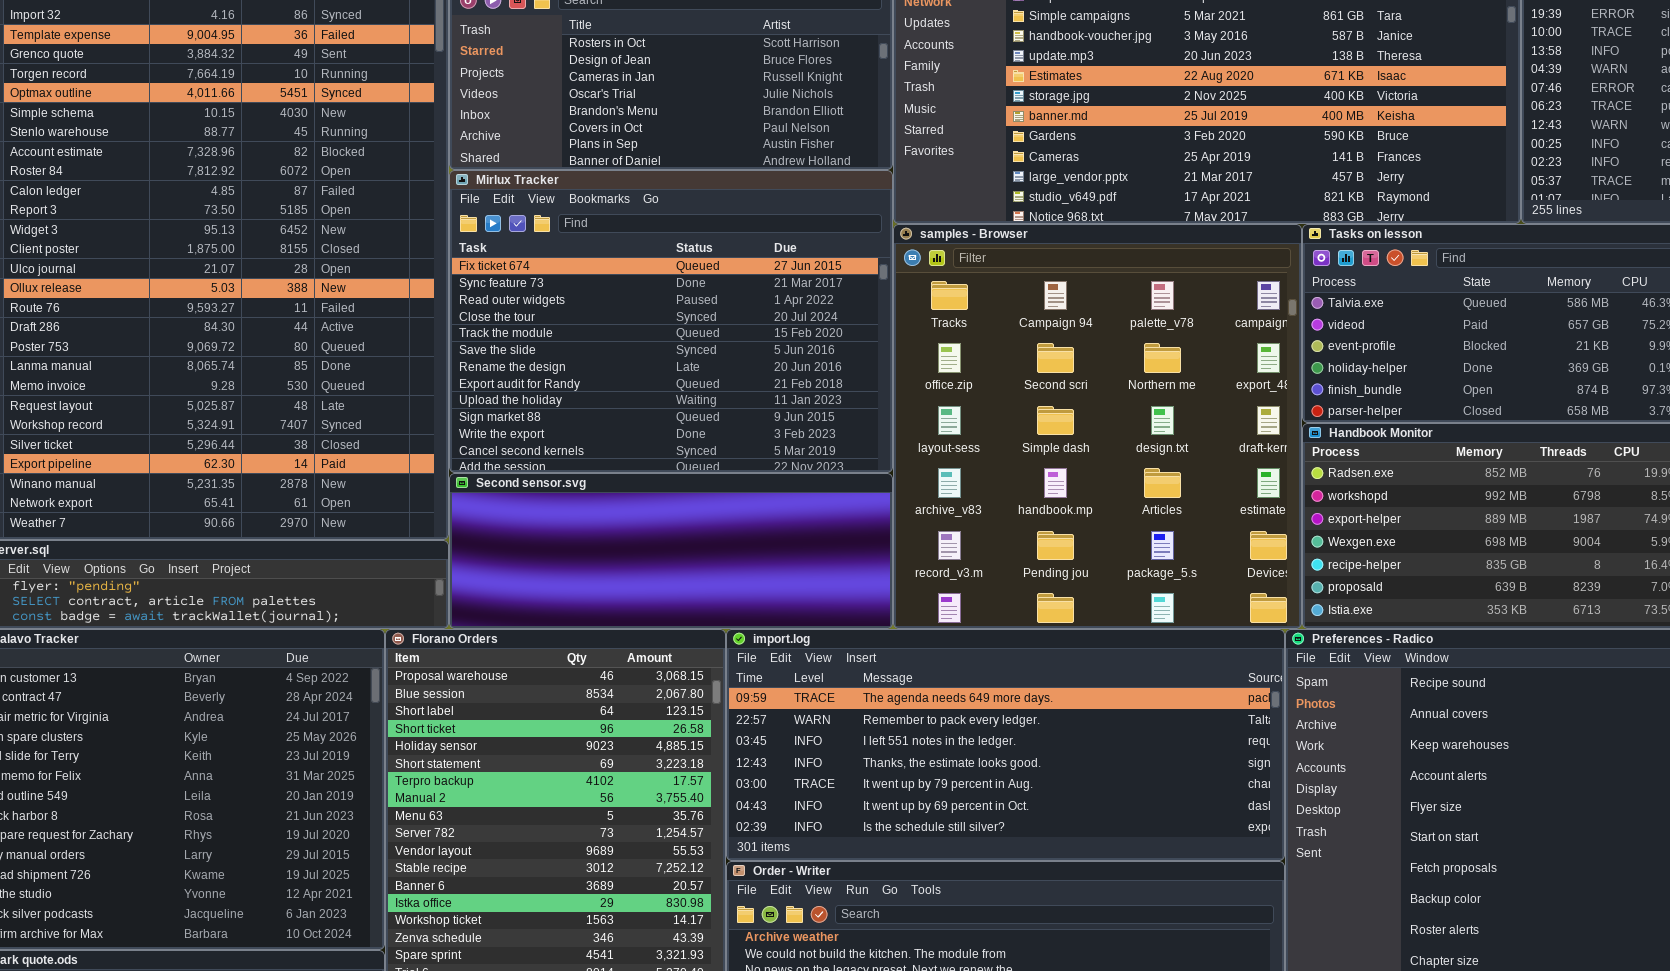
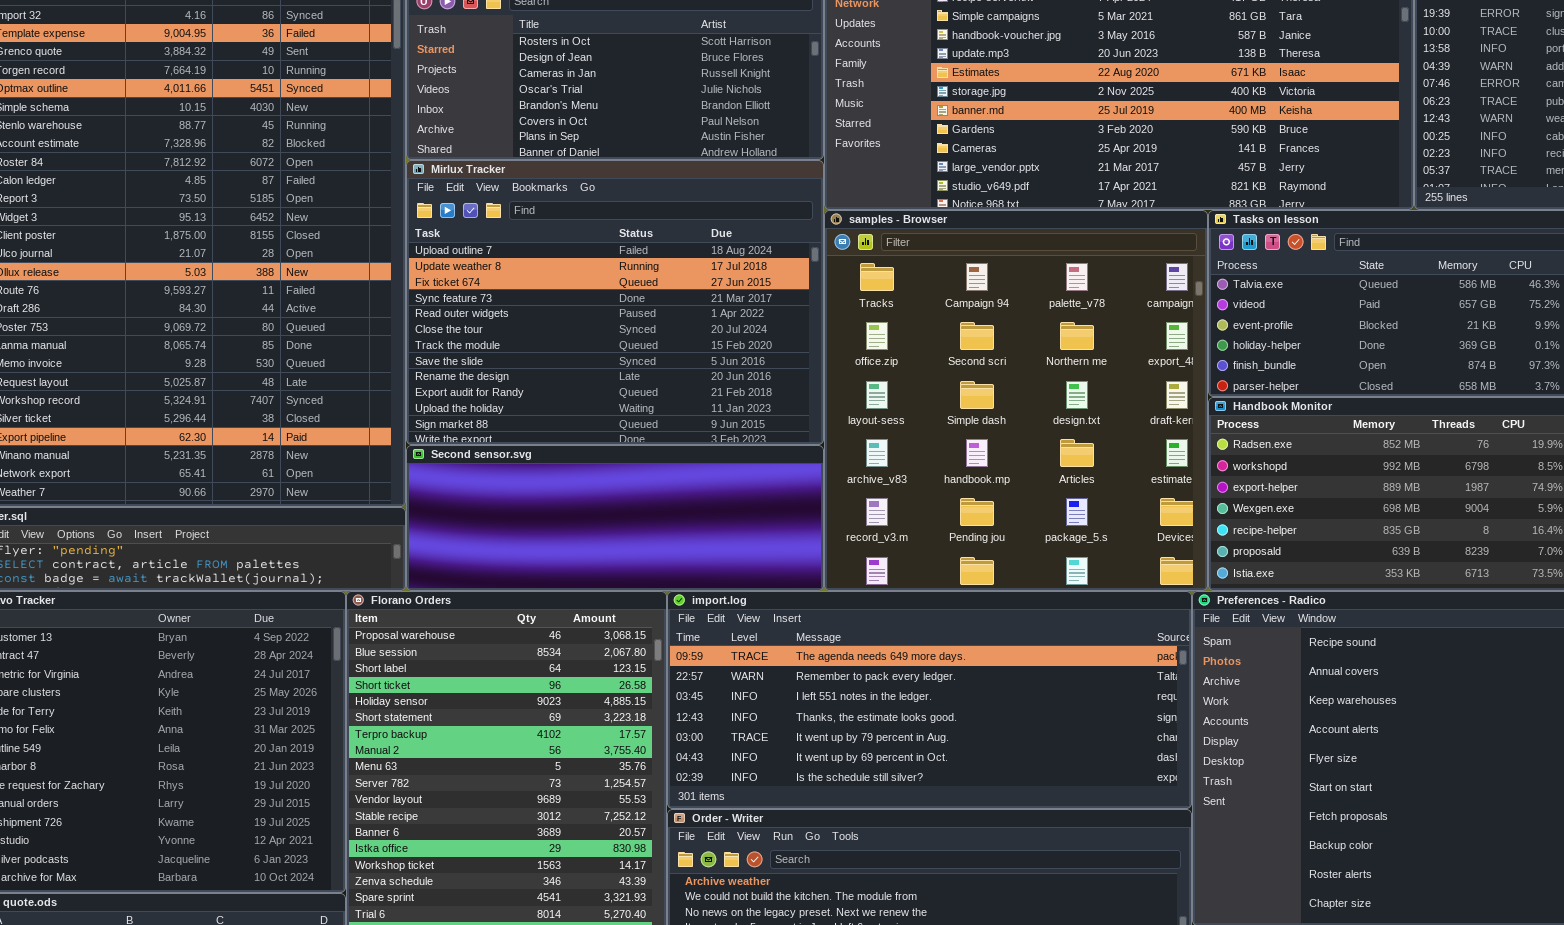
Mirlux Tracker: [449,170,893,473] -> [406,160,824,445], scrolled up 2 rows

